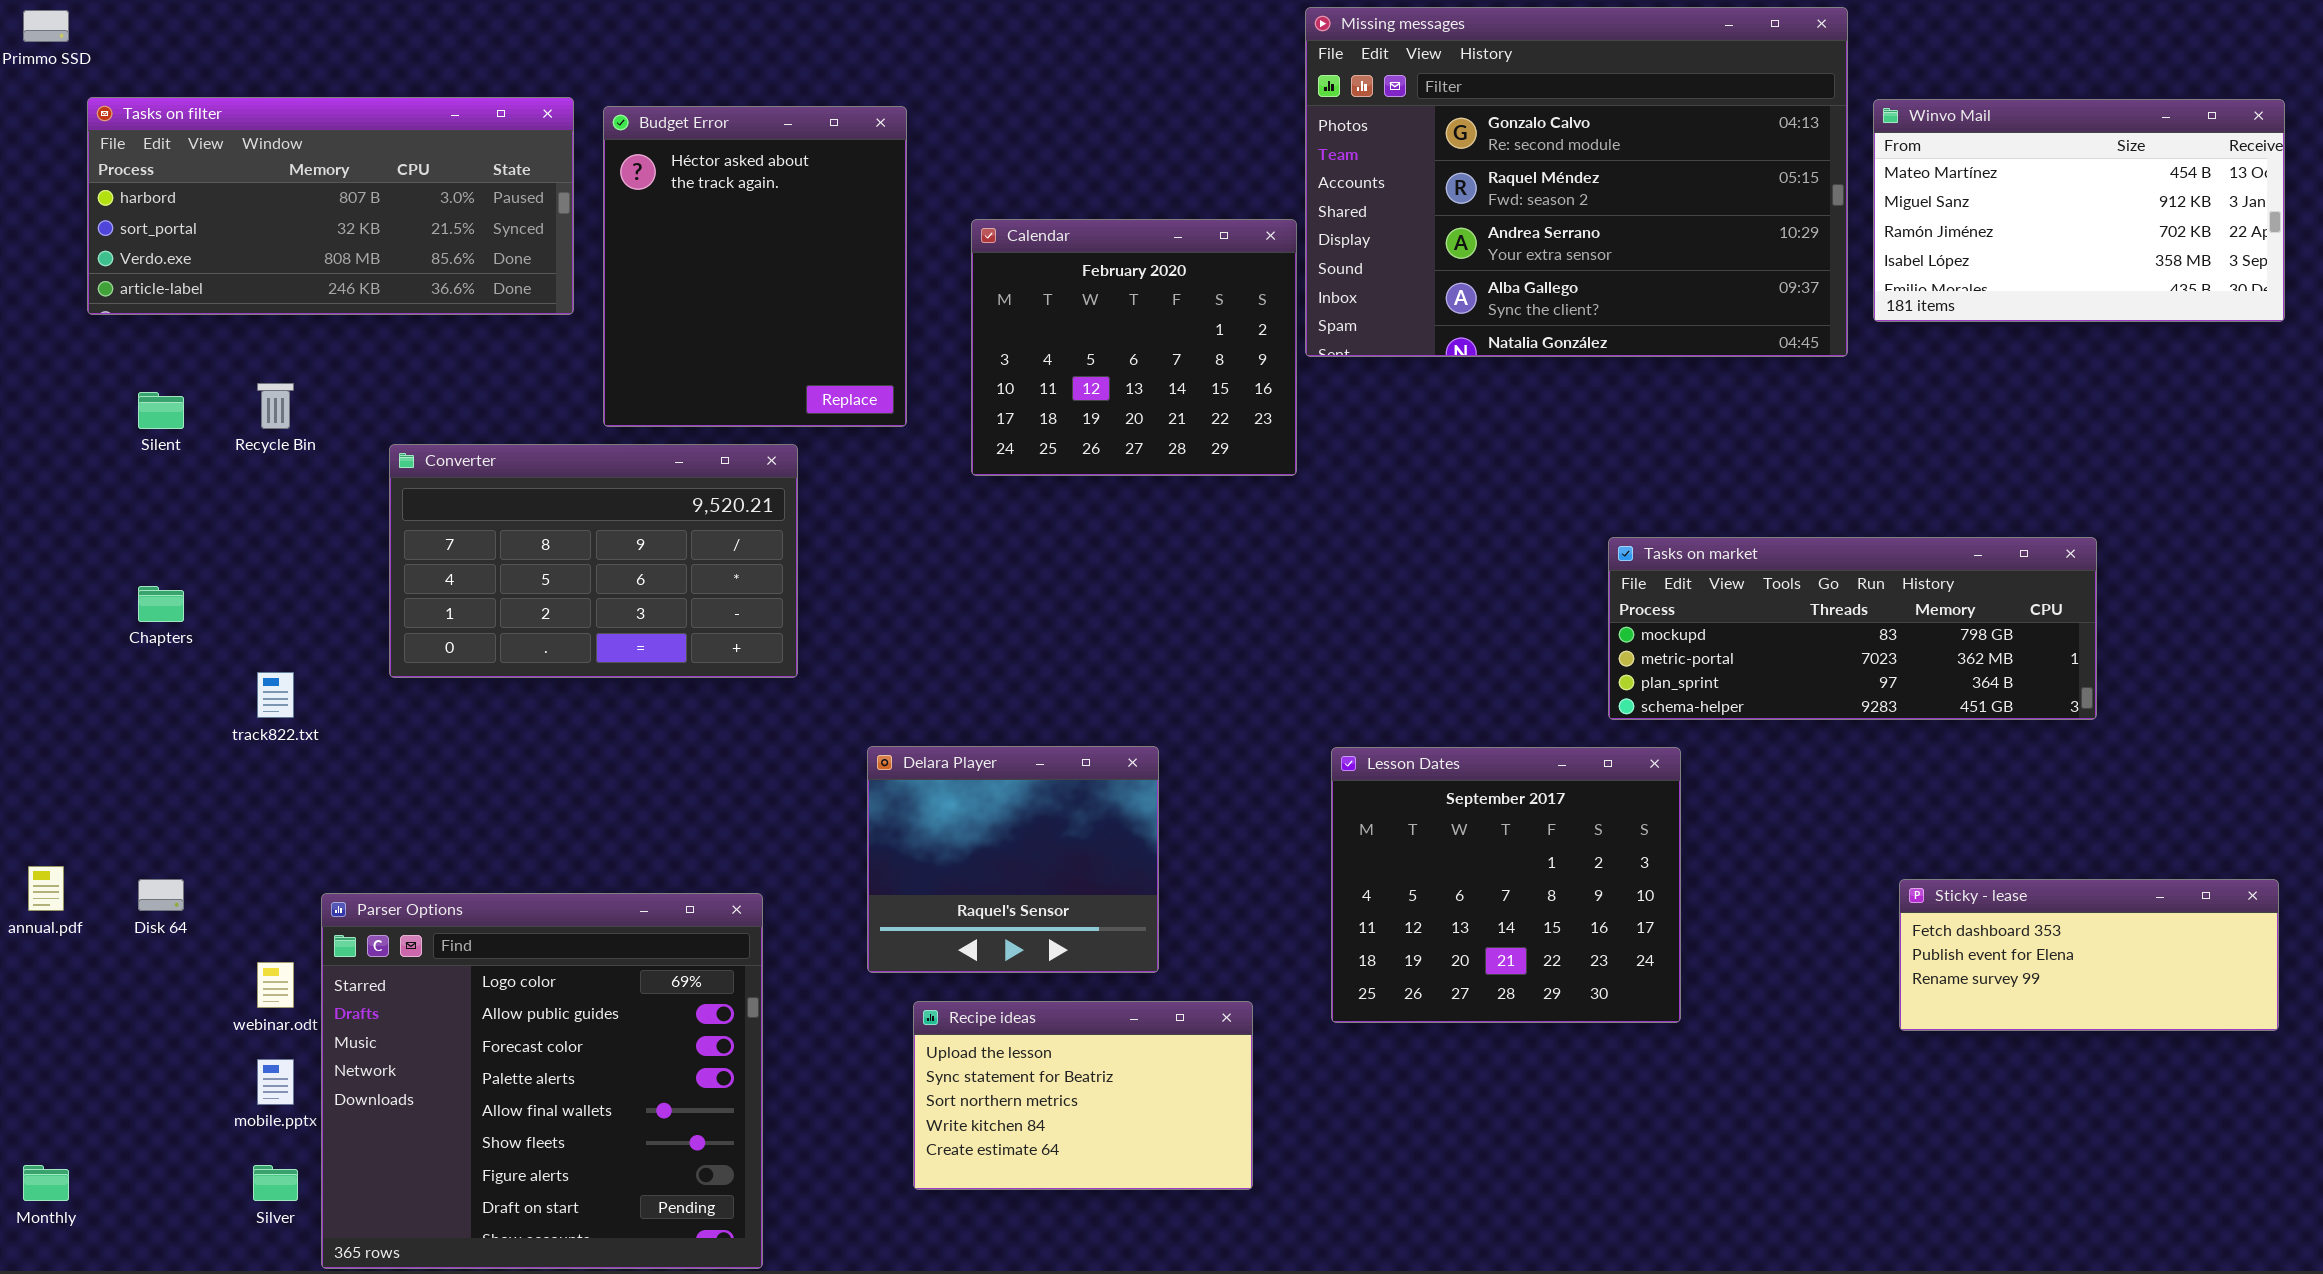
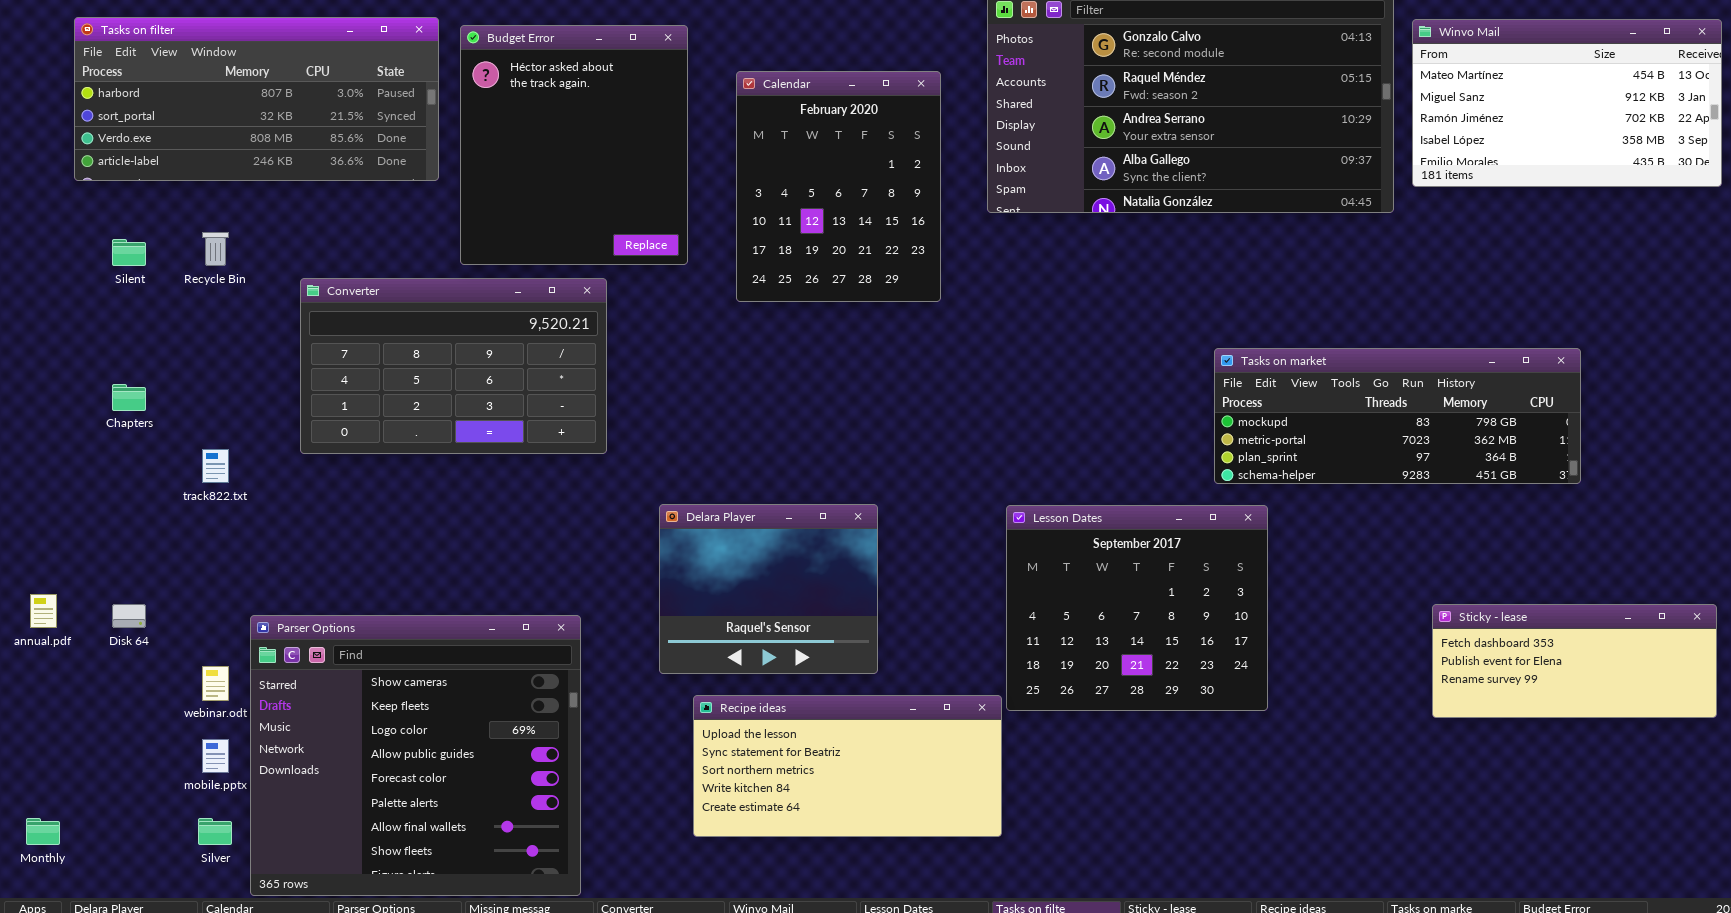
Calendar: [971,219,1297,476] -> [736,71,941,302], resized
Parser Options: [321,893,763,1269] -> [250,615,581,896], scrolled up 2 rows
Recipe ideas: [913,1001,1253,1190] -> [693,695,1002,837], resized

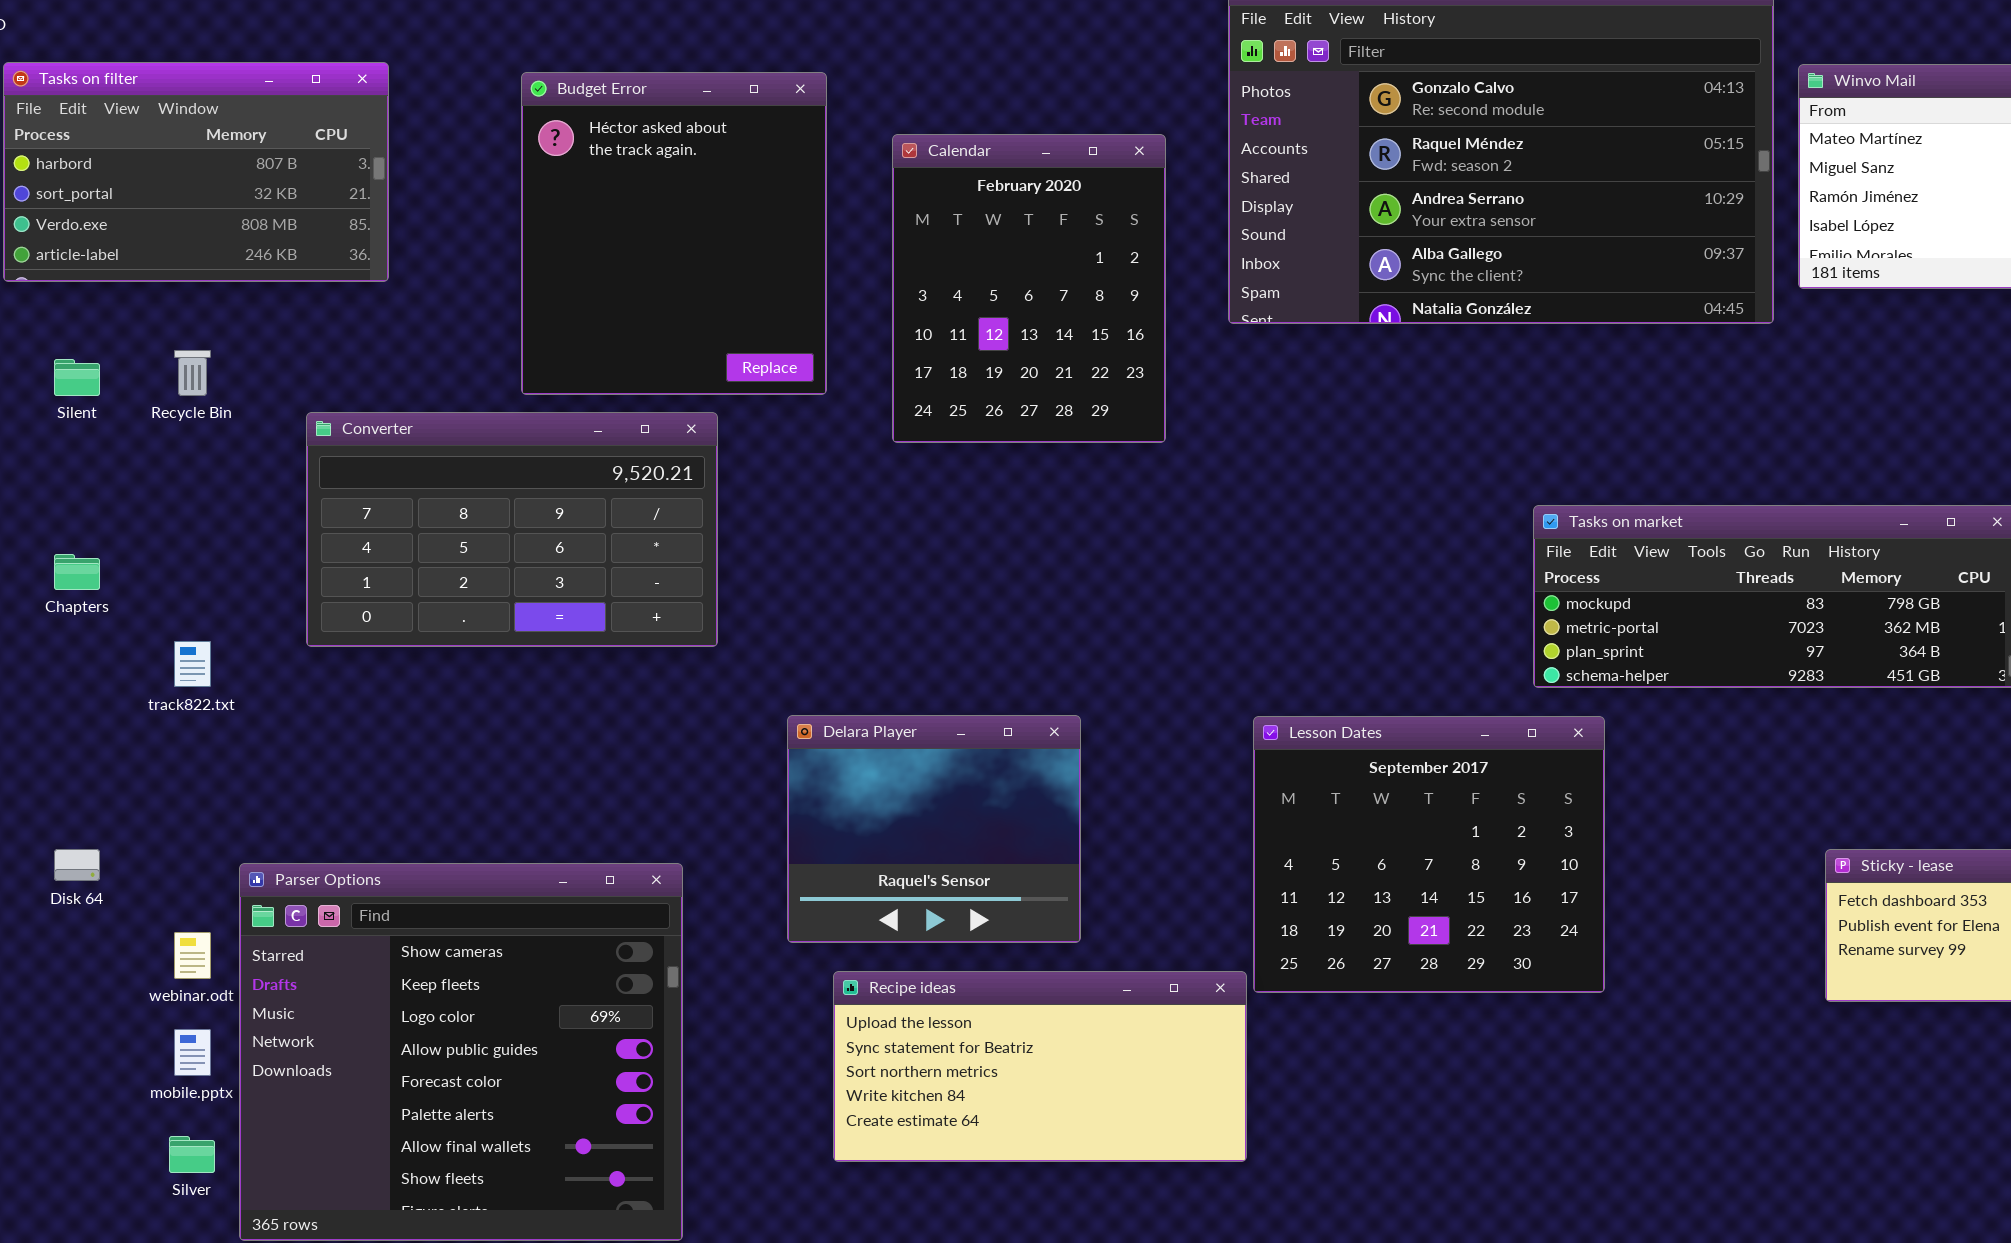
Tasks on filter: [74,17,439,181] -> [3,62,389,282], resized

